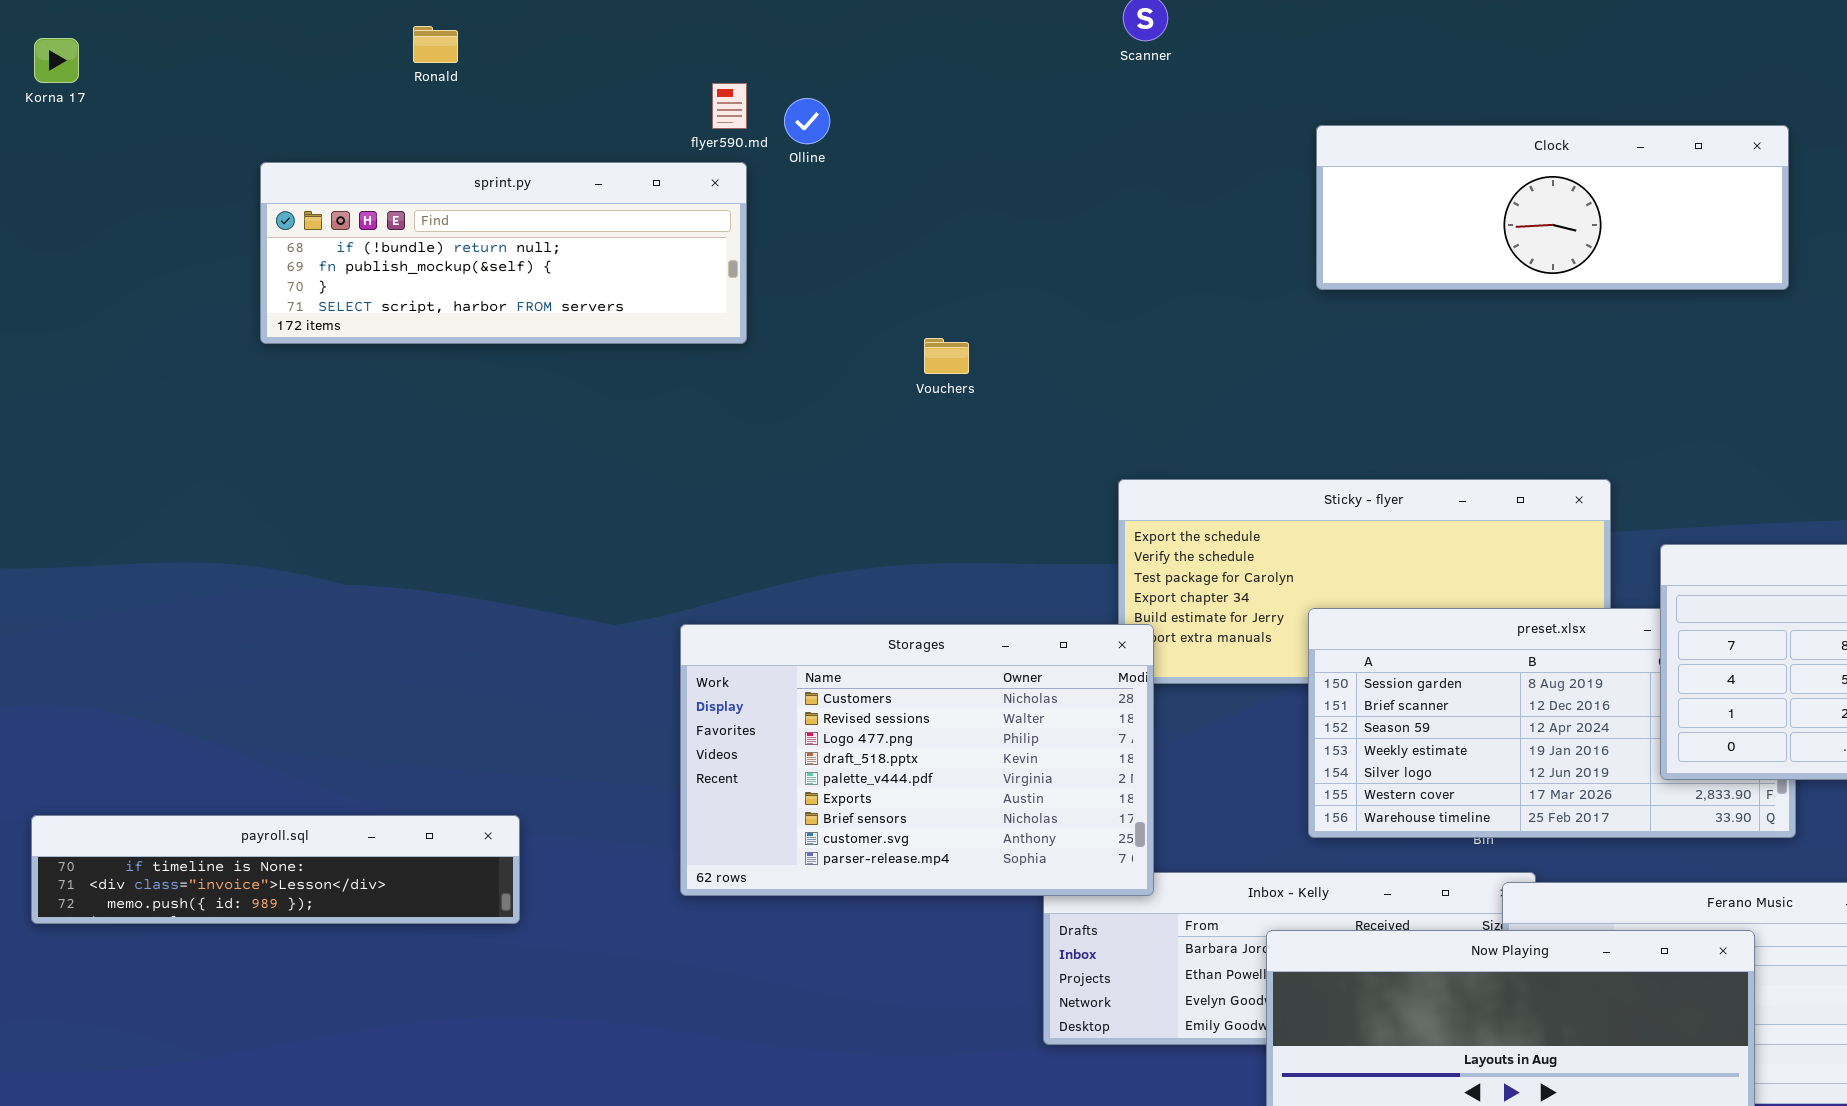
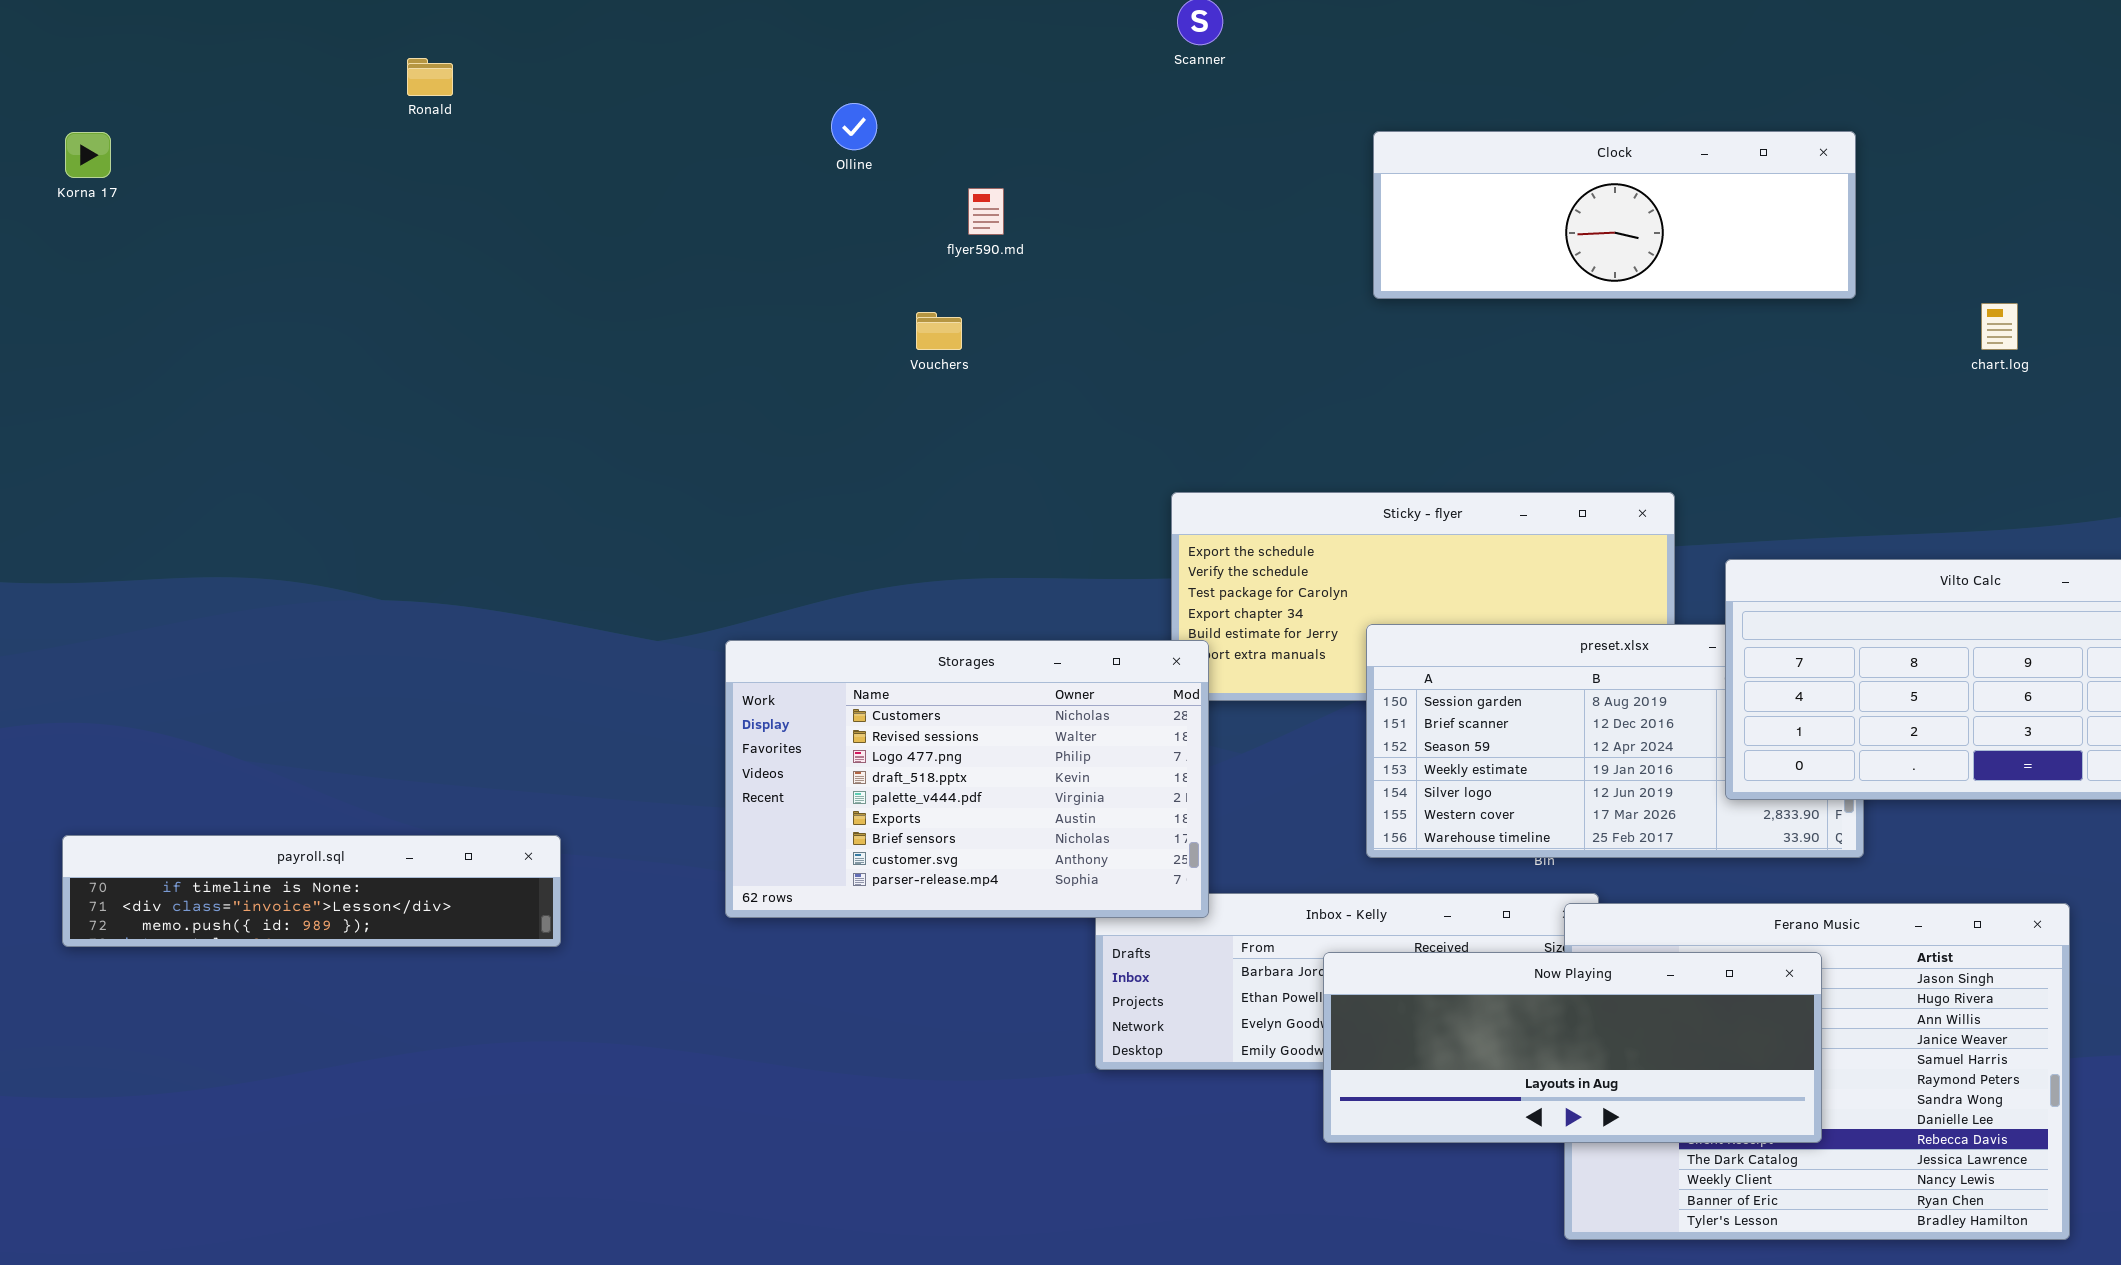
Ronald: [413,26,458,63] -> [407,58,453,96], moved
Korna 17: [34,38,79,83] -> [65,132,111,178], moved
flyer590.md: [712,83,747,129] -> [968,188,1004,235], moved
sprint.py: [260,162,747,344] -> none, closed
Vouchers: [924,338,969,374] -> [916,312,962,350], moved

